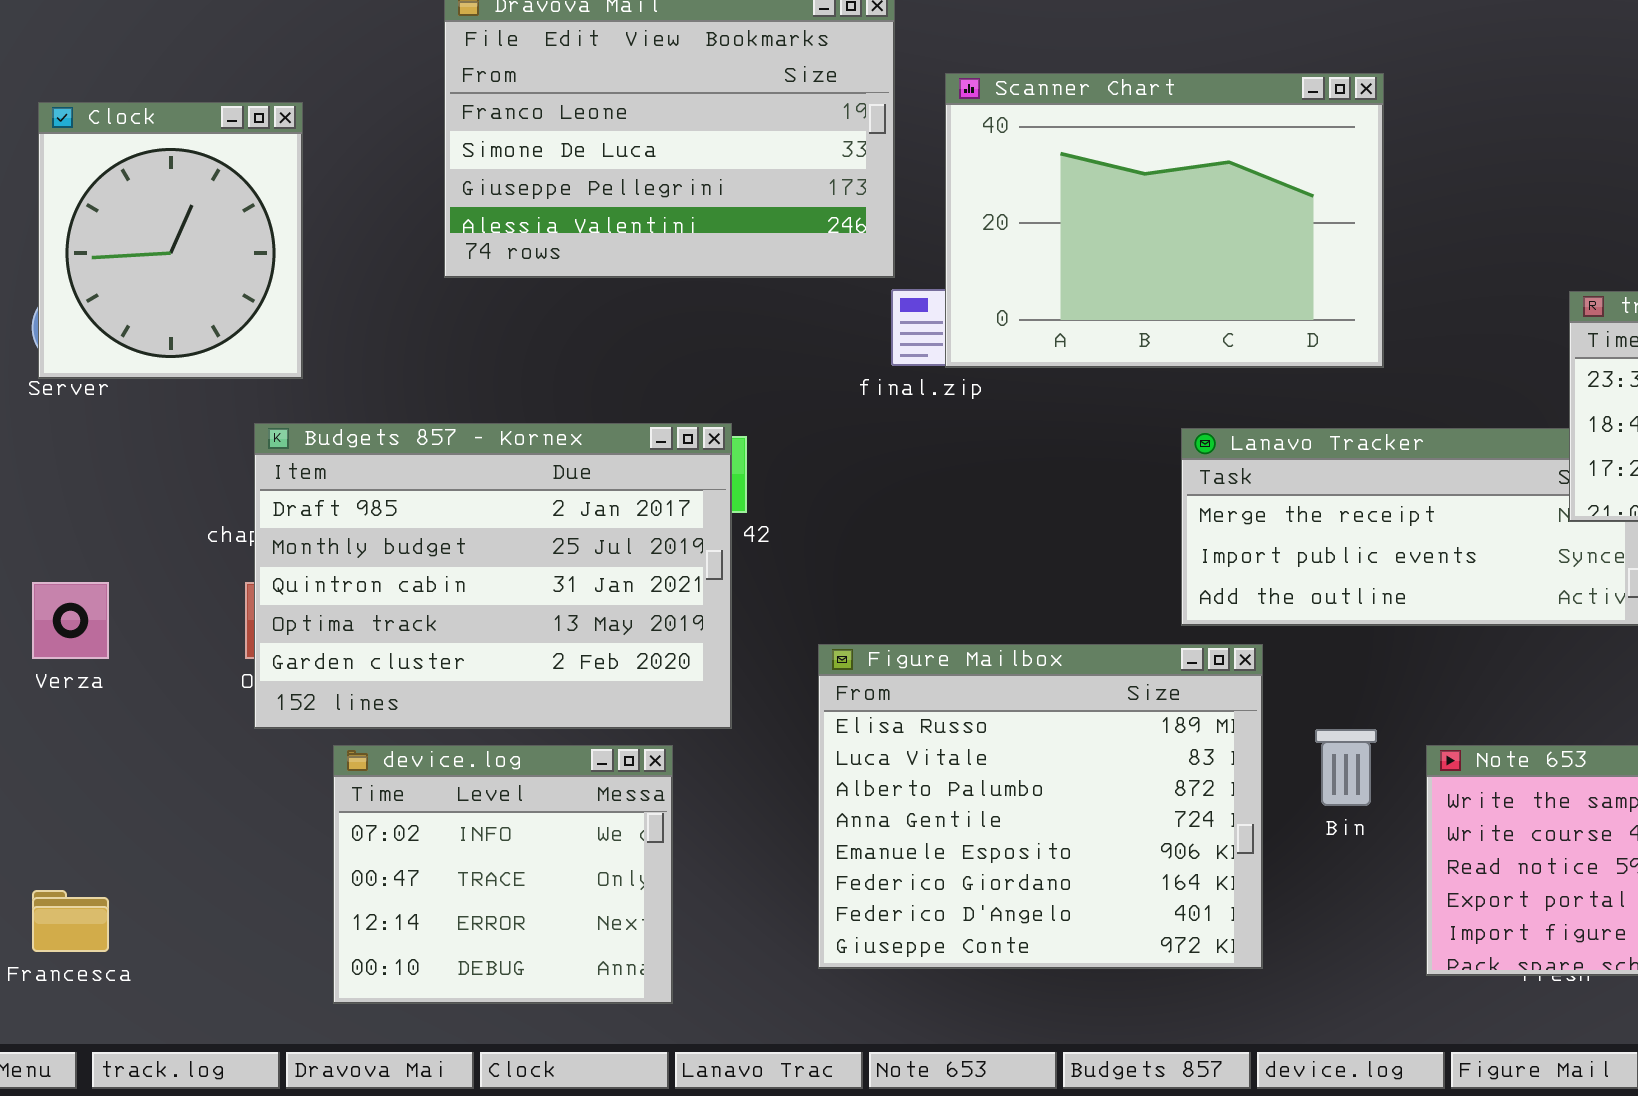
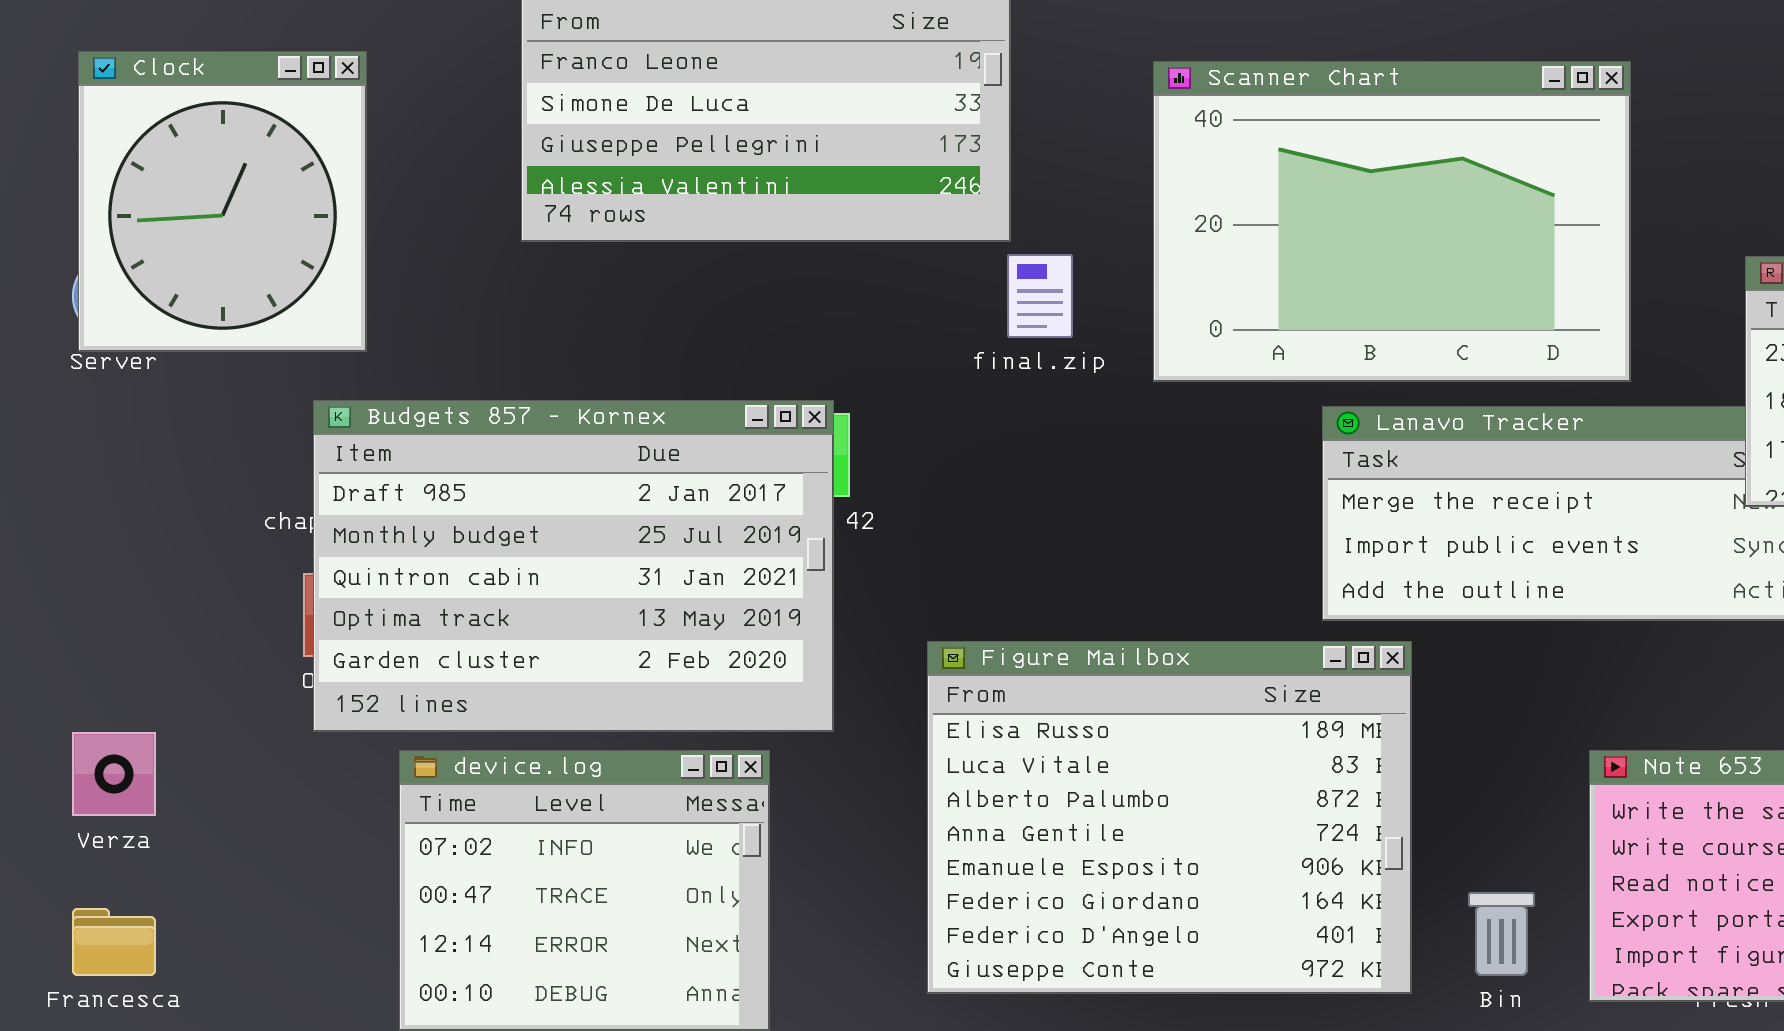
Scanner Chart: [945,73,1384,368] -> [1153,61,1631,382], moved
Verza: [32,582,109,659] -> [72,732,156,816], moved
Bin: [1315,729,1377,806] -> [1468,892,1535,976], moved

